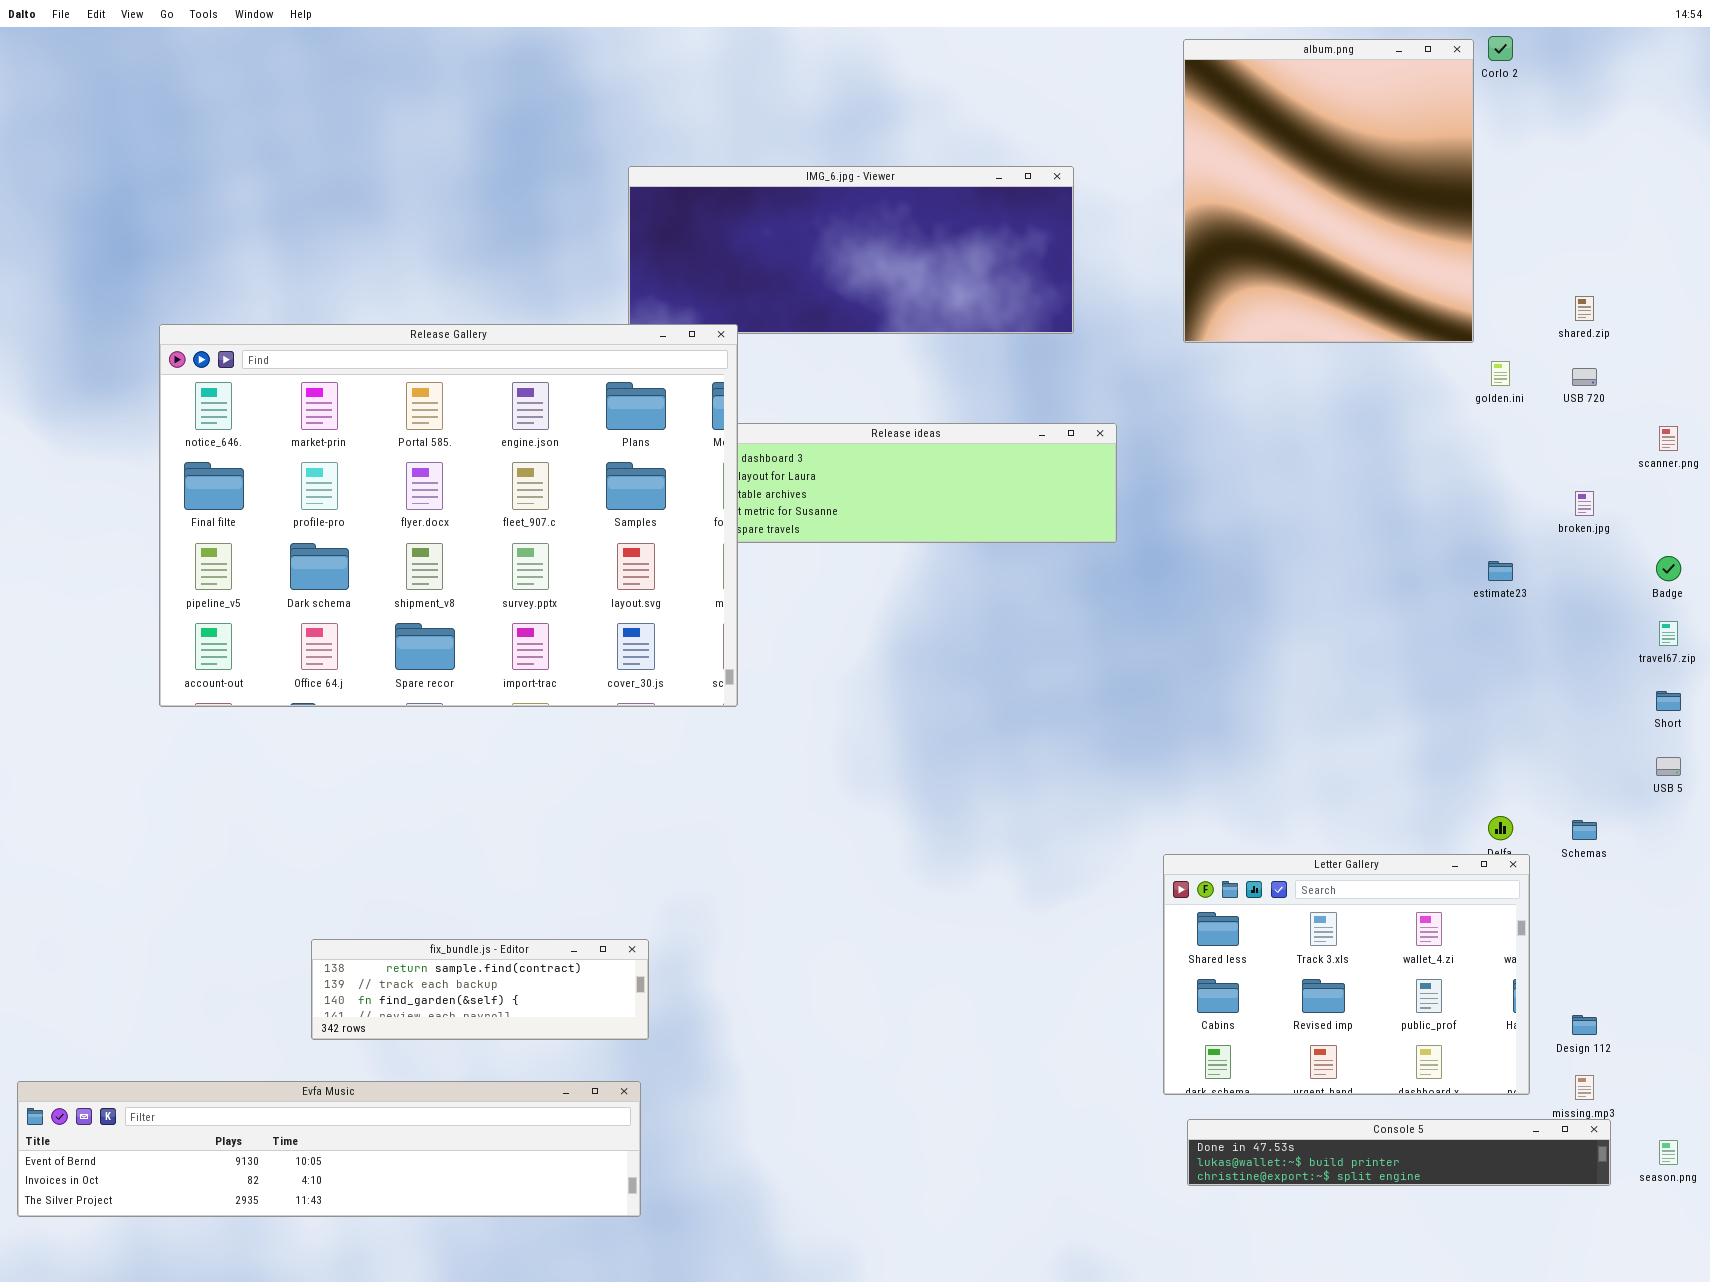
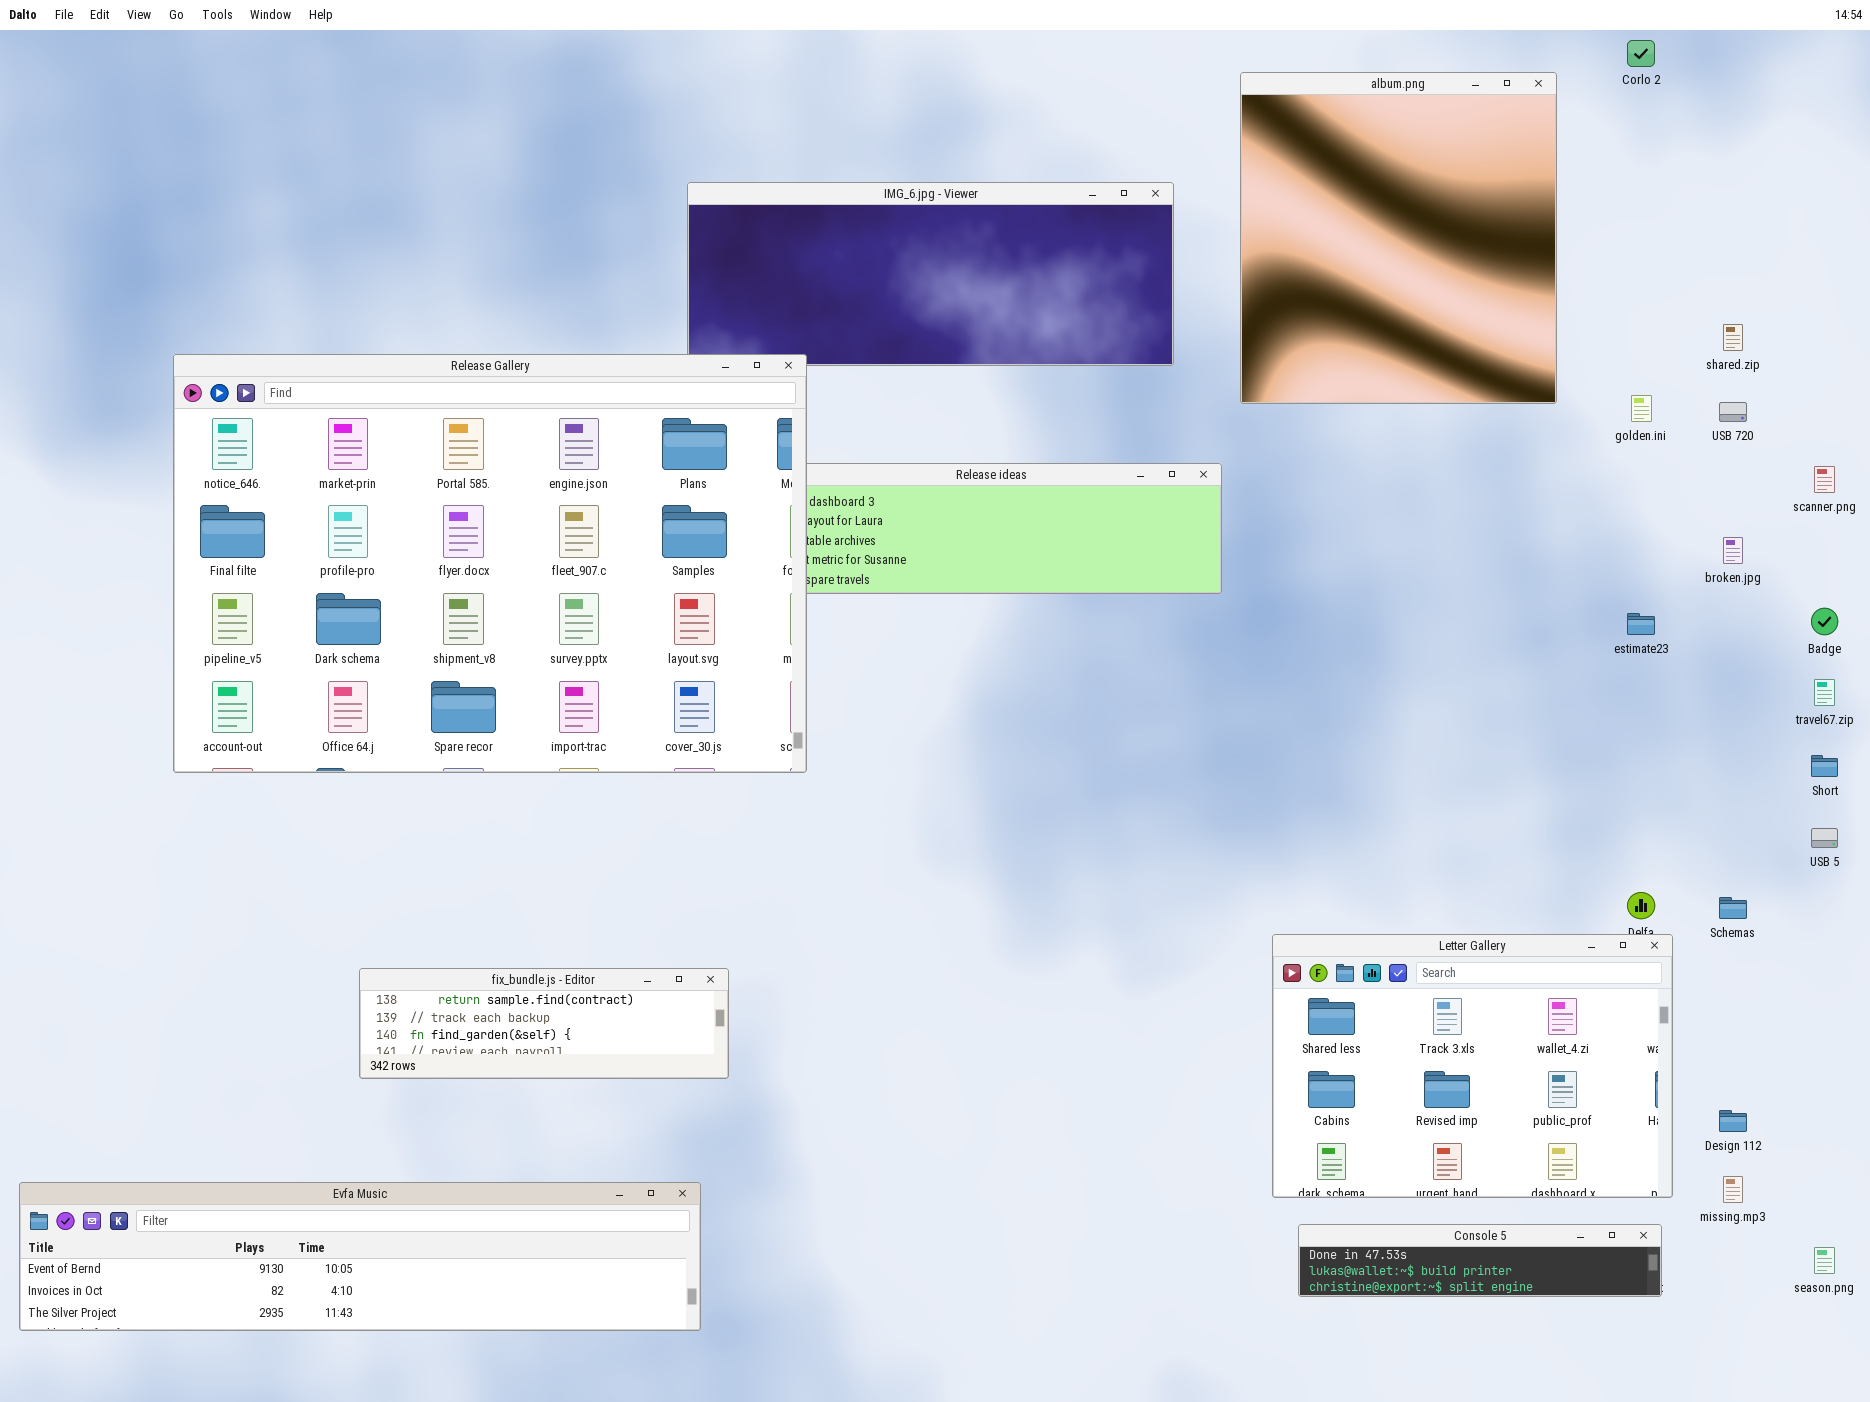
album.png: [1183,39,1474,343] -> [1240,72,1557,404], moved
fix_bundle.js - Editor: [311,939,649,1040] -> [359,968,729,1079], moved
Console 5: [1187,1119,1611,1186] -> [1298,1224,1662,1297], resized

